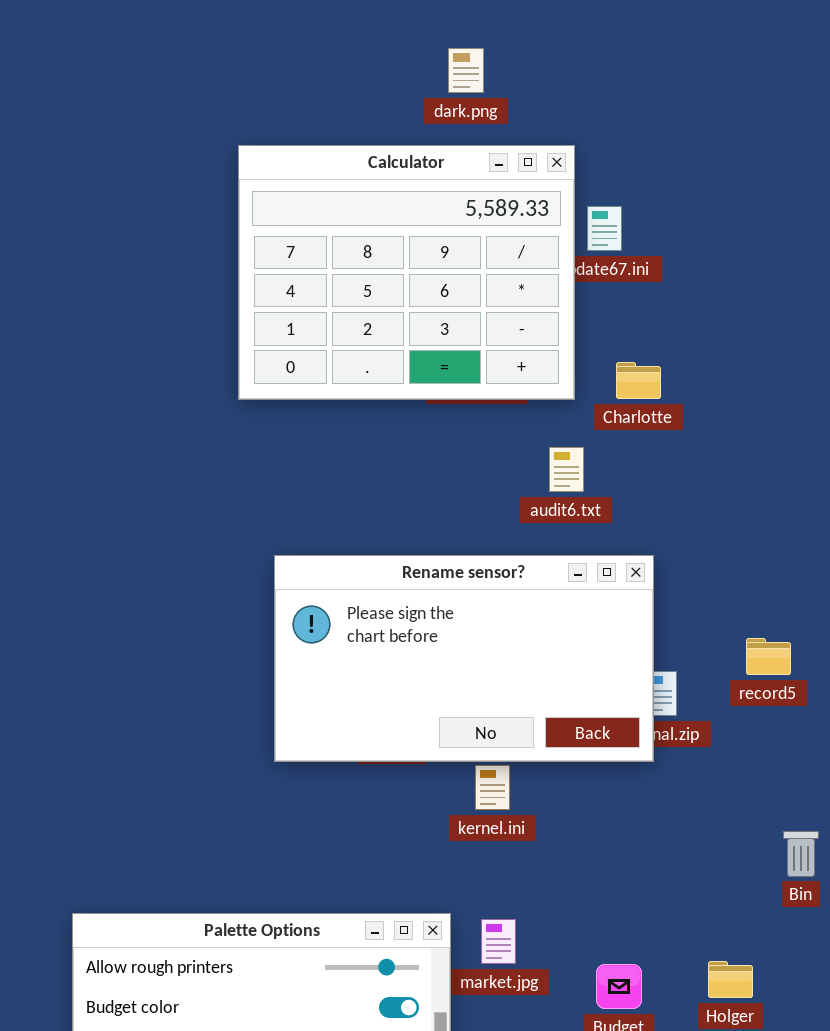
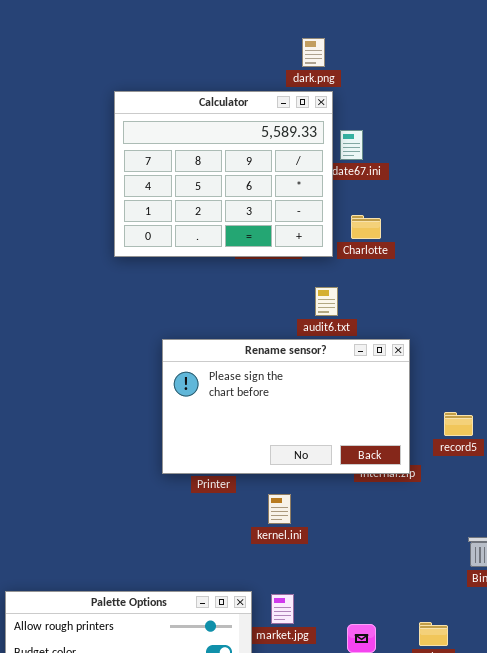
dark.png: [448,48,484,93] -> [302,38,325,67], moved
Charlotte: [616,362,661,399] -> [351,215,381,239], moved
Rename sensor?: [274,555,654,762] -> [162,339,410,474], moved

